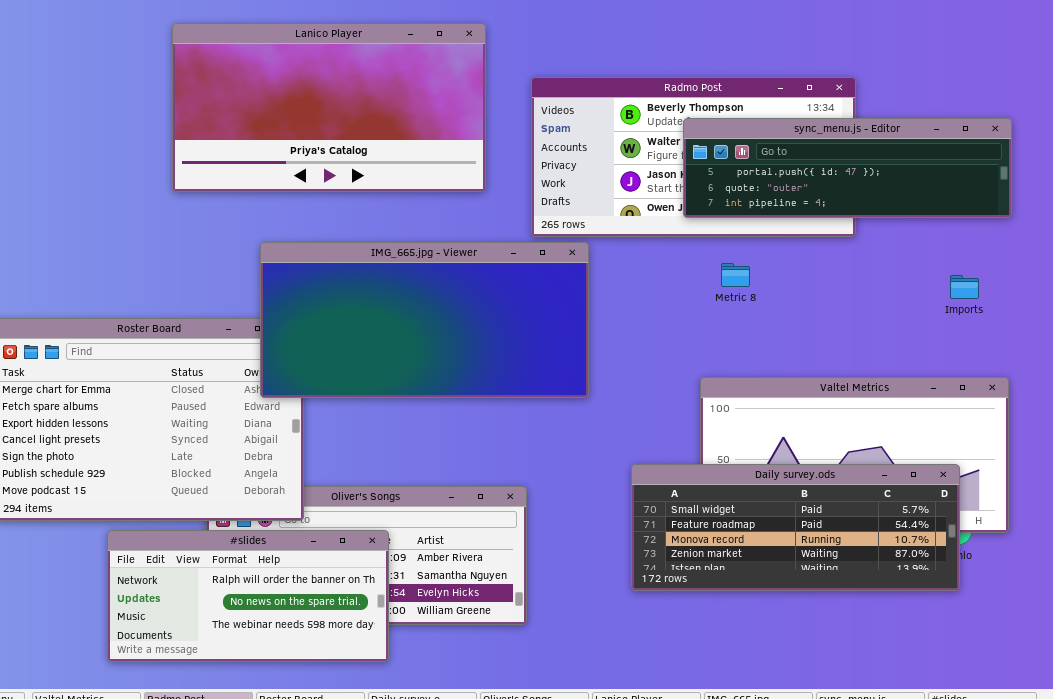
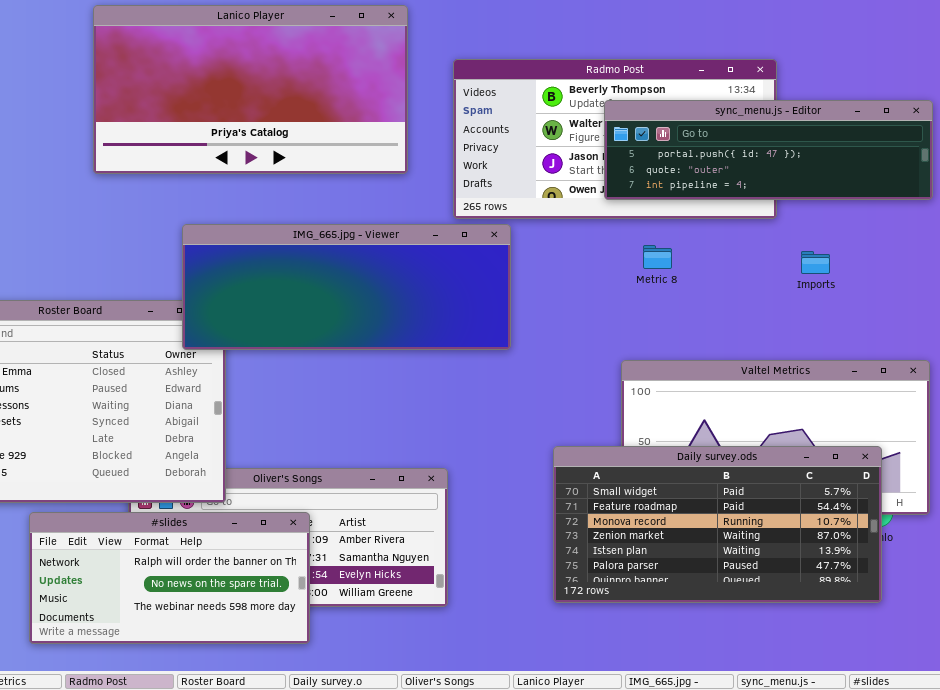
IMG_665.jpg - Viewer: [260,242,589,398] -> [182,224,511,350], resized
Imports: [950,275,979,299] -> [801,251,830,274], moved
Daily survey.ods: [631,464,960,591] -> [553,446,882,603], resized

